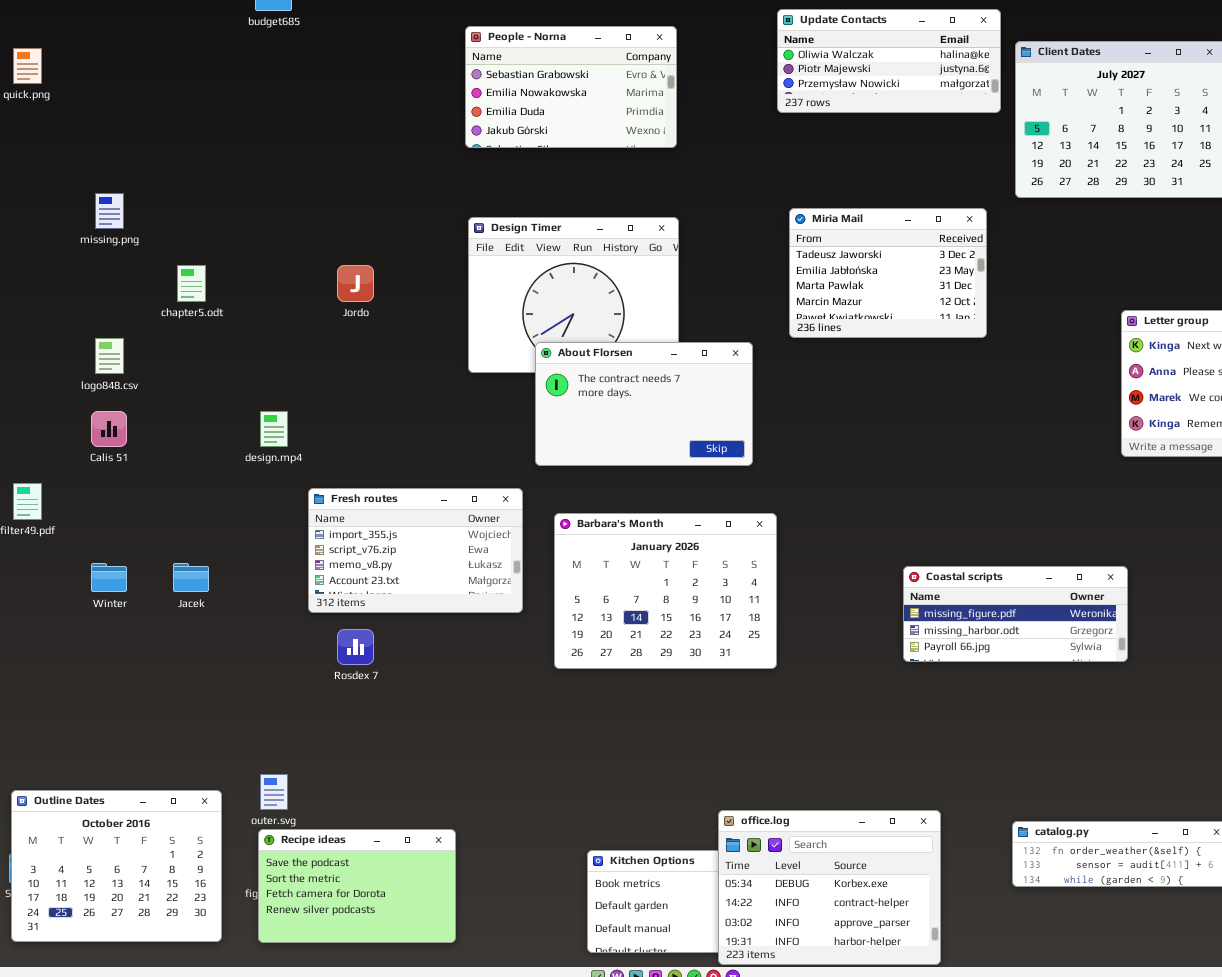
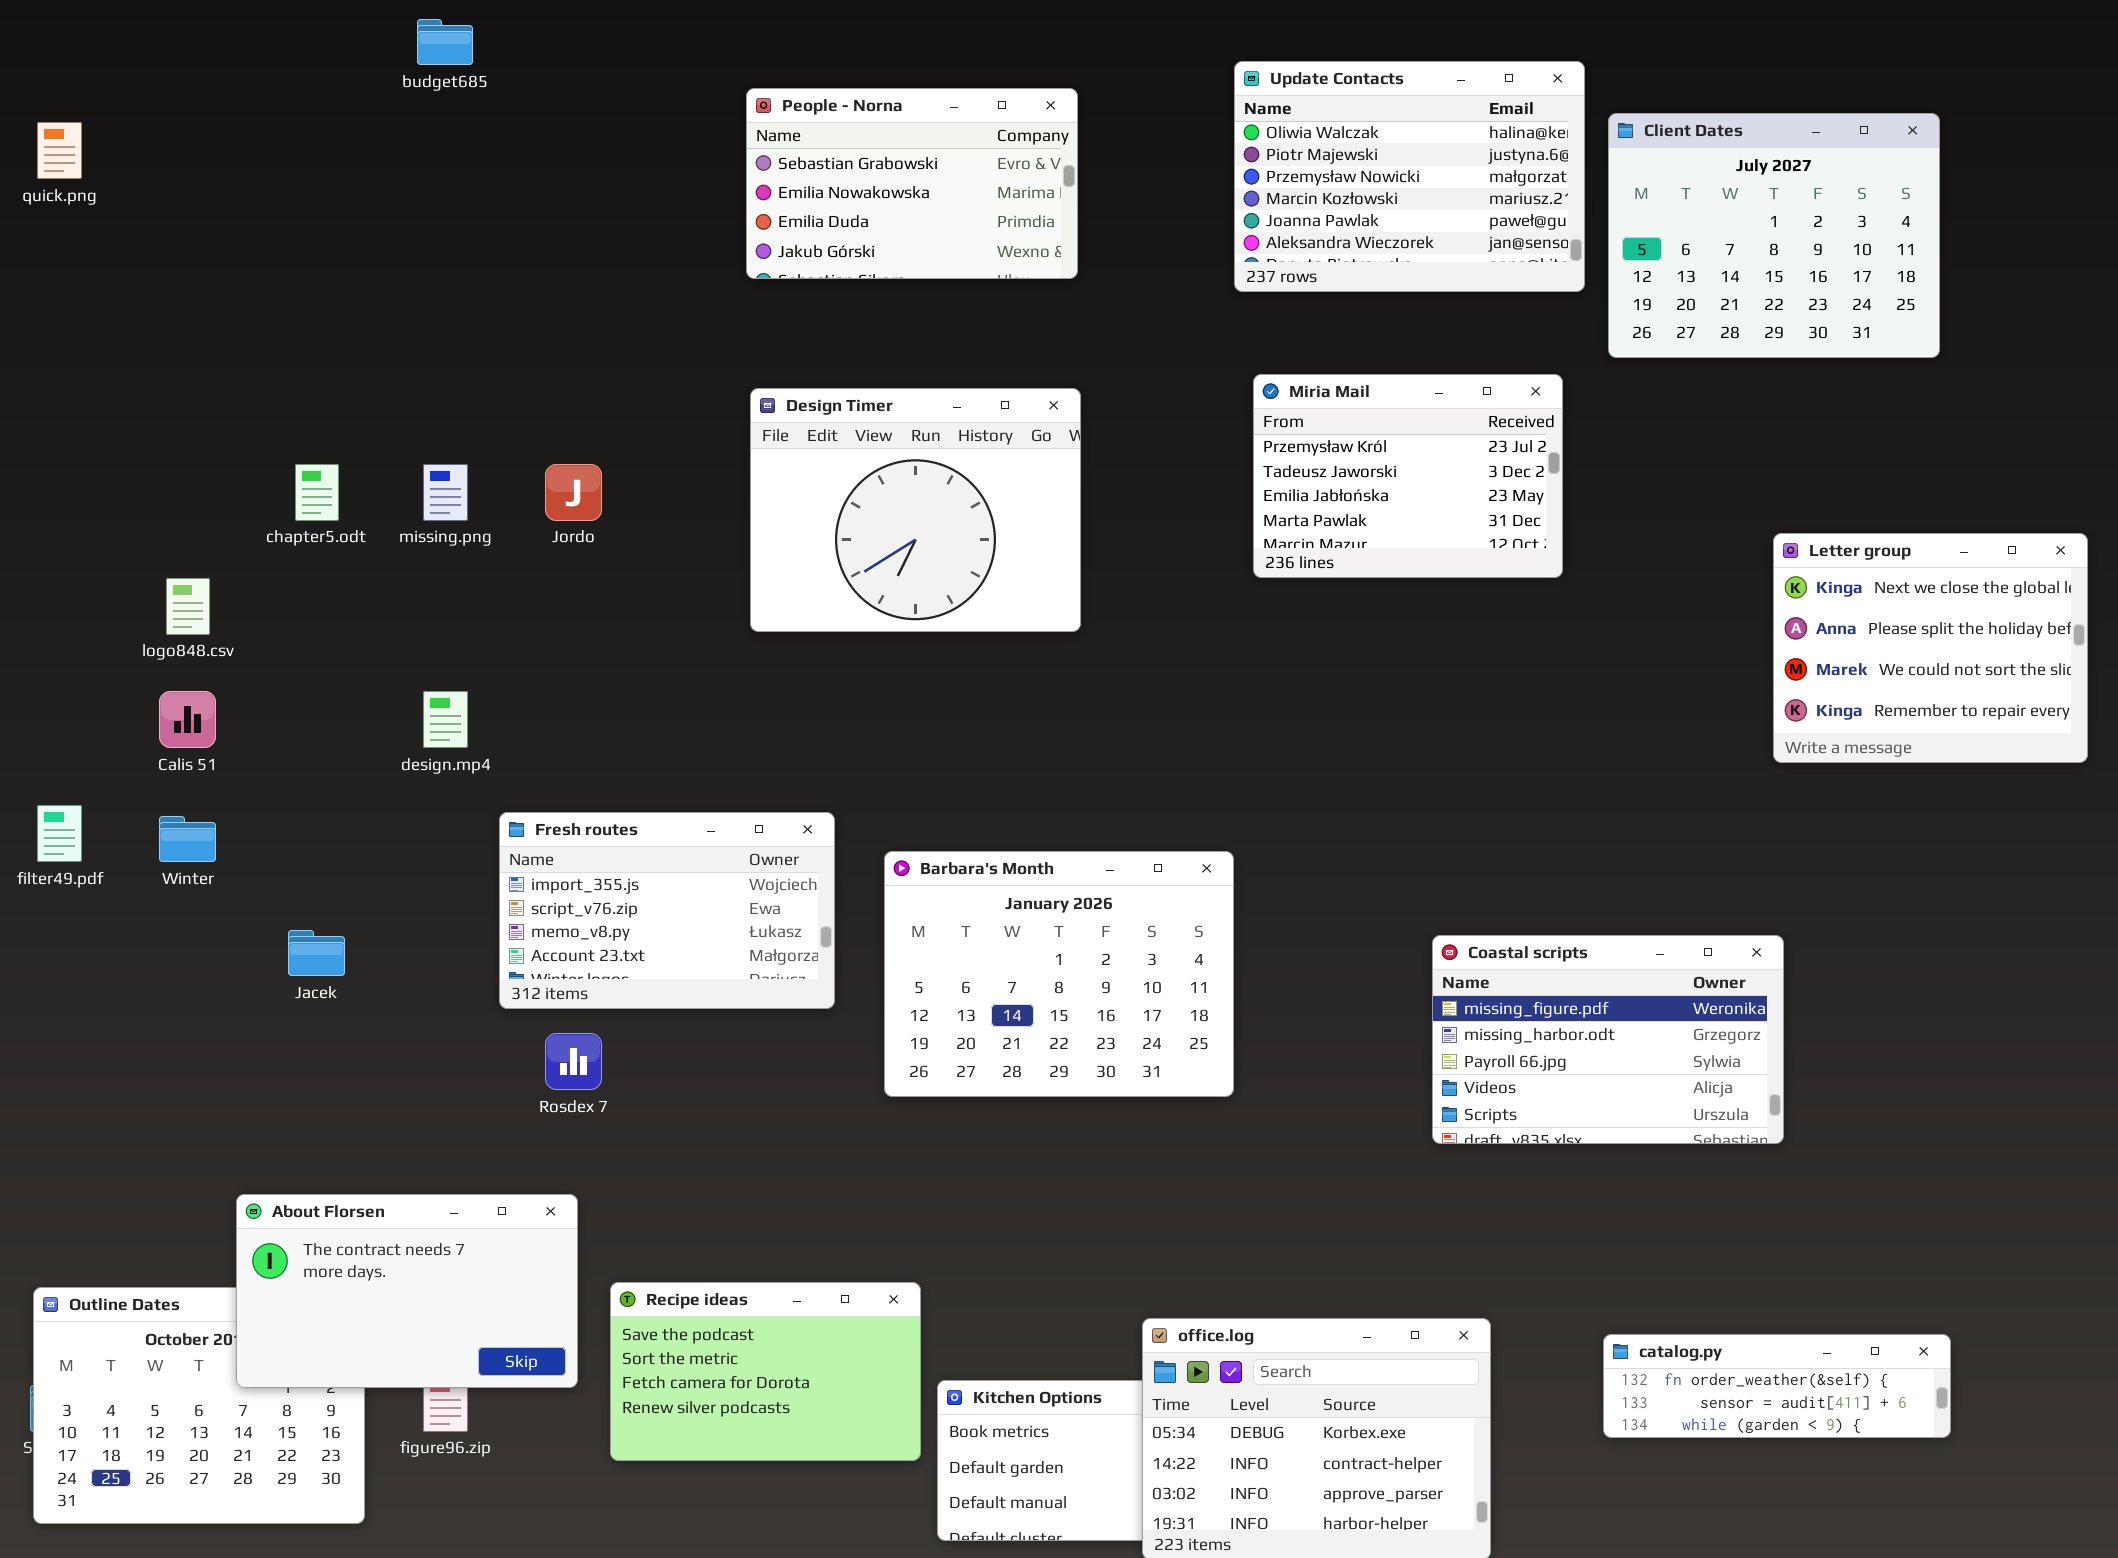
Update Contacts: [777,9,1001,113] -> [1234,61,1585,292], resized
missing.png: [95,193,124,229] -> [423,464,468,521], moved
Miria Mail: [789,208,987,338] -> [1253,374,1563,578], scrolled up 1 row
About Florsen: [535,342,753,466] -> [236,1194,578,1388], moved
Winter: [91,563,127,592] -> [159,816,216,862], moved
Coastal scripts: [903,566,1128,662] -> [1432,935,1784,1144], resized
Recipe ideas: [258,829,456,943] -> [610,1282,921,1461], moved

